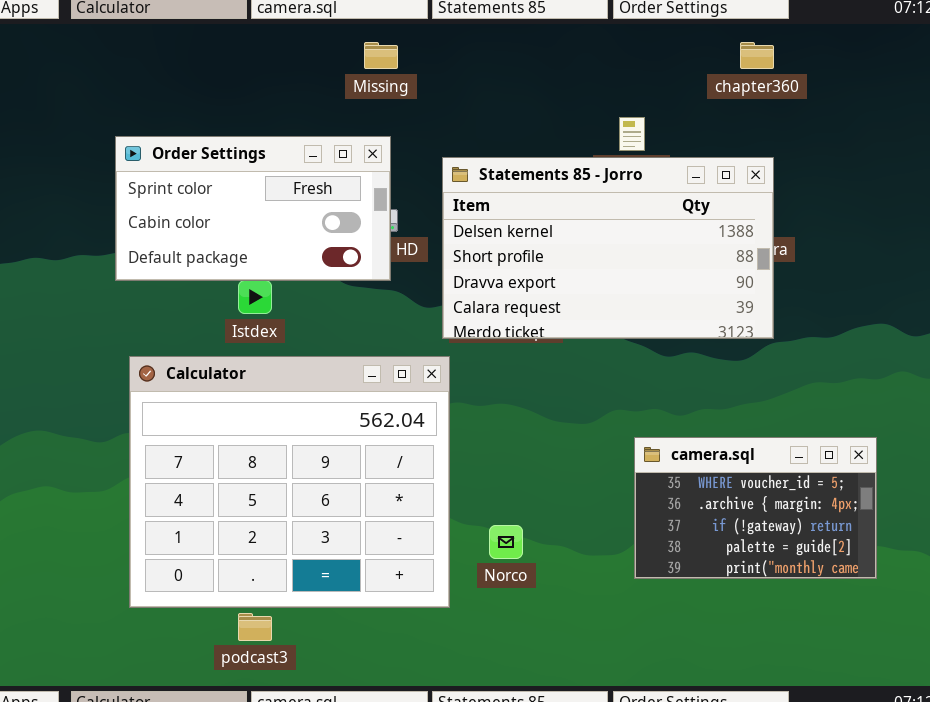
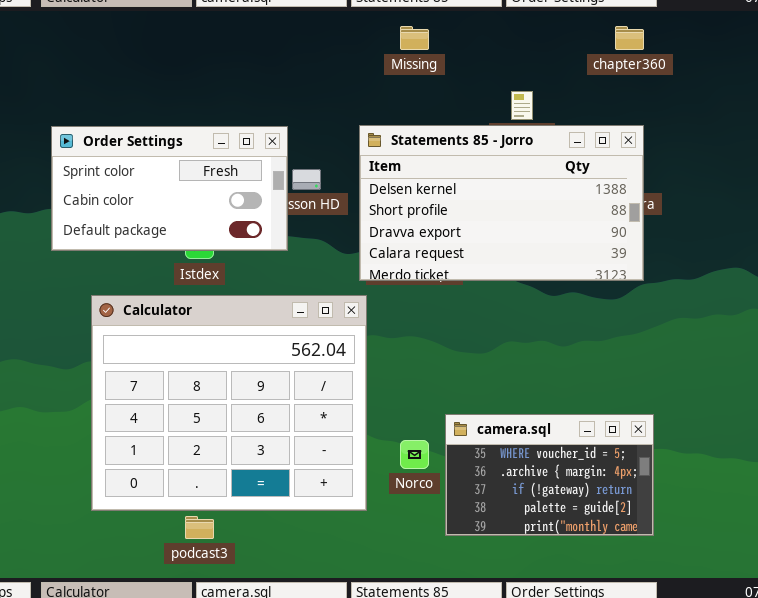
Missing: [364,42,398,69] -> [400,26,429,50], moved
Order Settings: [115,136,391,281] -> [51,126,288,251], moved
camera.sql: [634,437,877,579] -> [445,414,654,536], moved

